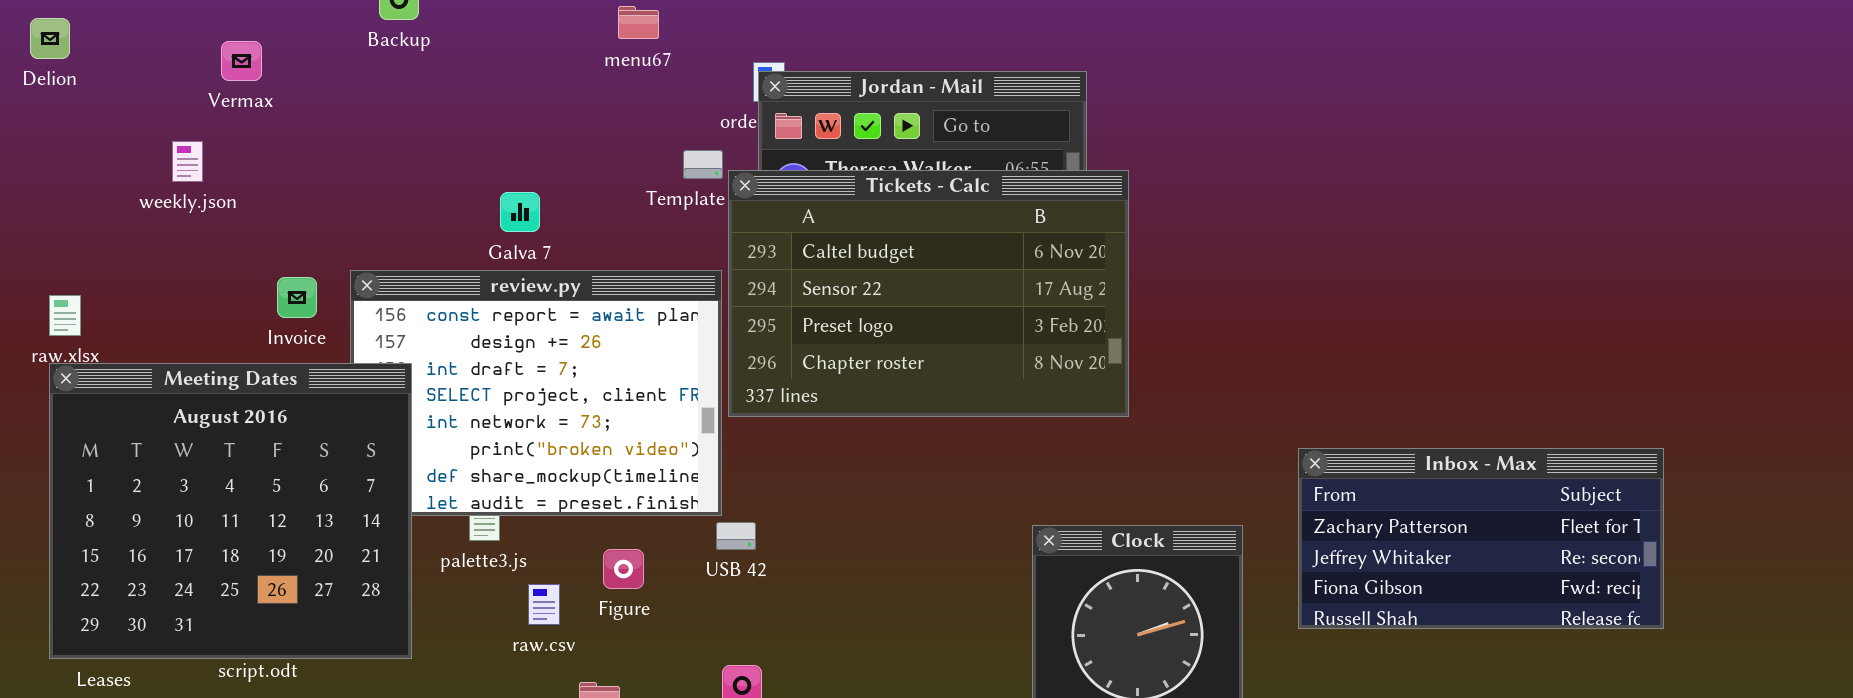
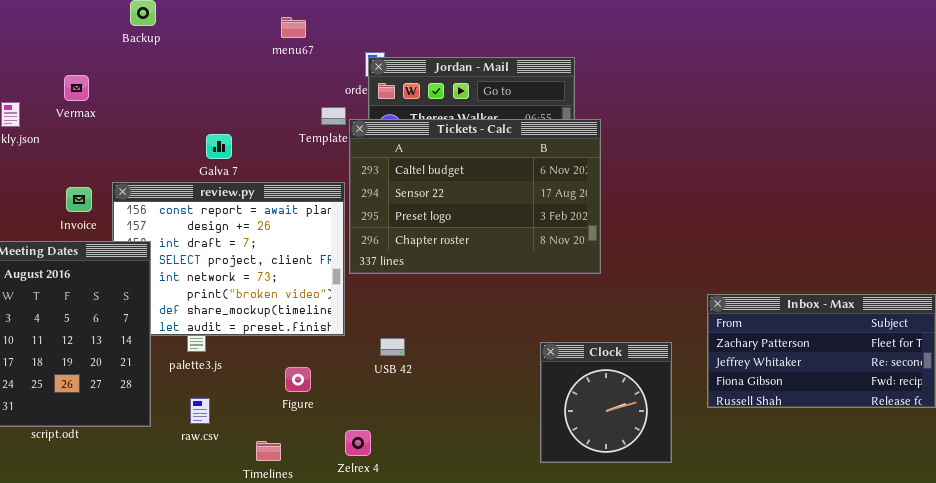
Vermax: [221,41,262,81] -> [64,75,89,101], moved
USB 42: [716,522,756,550] -> [380,338,405,356], moved
Figure: [603,549,644,589] -> [285,367,311,392], moved
raw.csv: [528,584,560,625] -> [190,398,210,424], moved

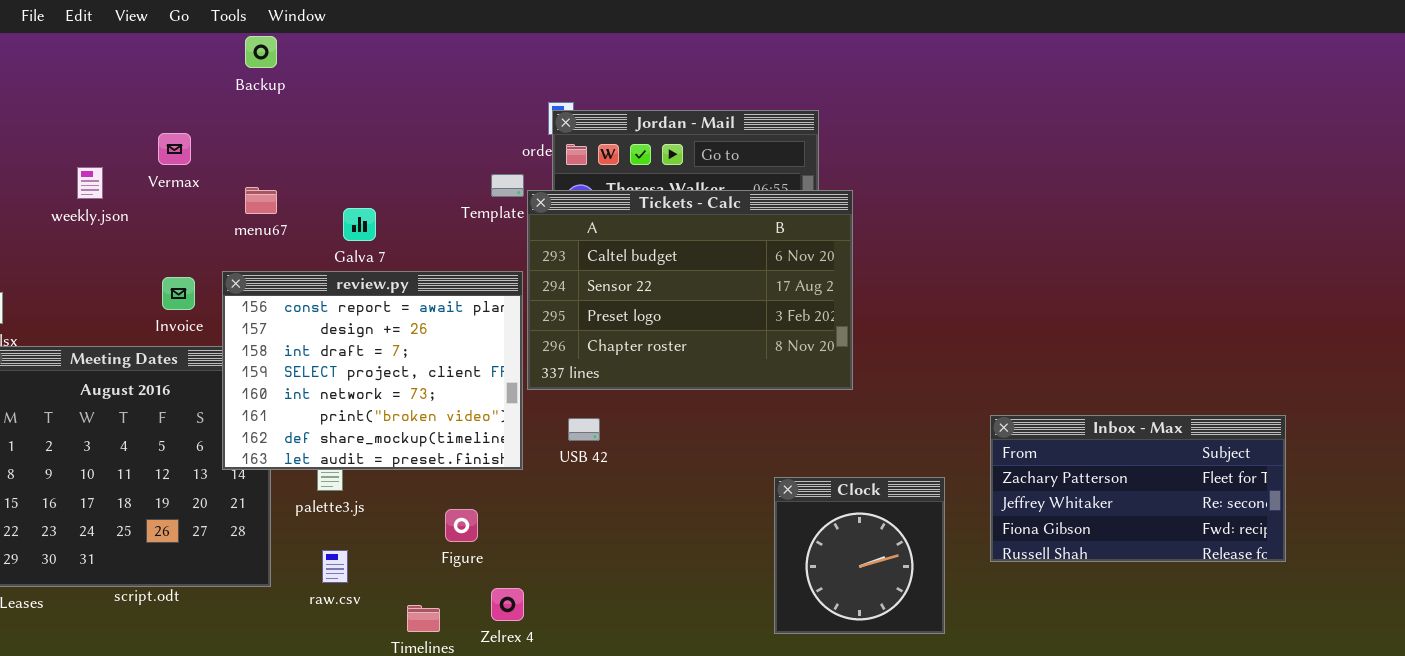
menu67: [281,17,306,38] -> [245,187,277,214], moved
review.py: [112,182,345,336] -> [222,271,523,470], raised
USB 42: [380,338,405,356] -> [568,418,600,441], moved
Zelrex 4: [345,430,371,456] -> [491,588,524,621], moved

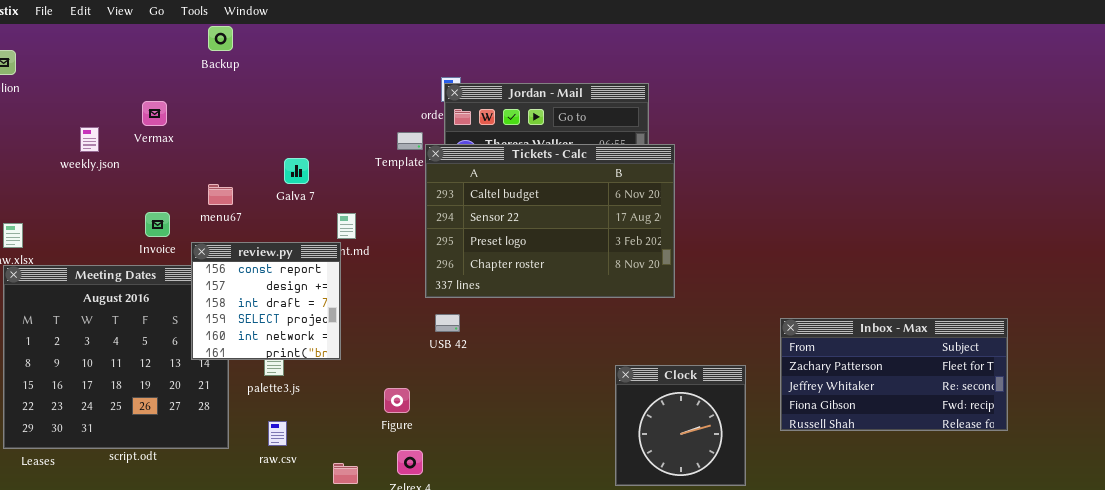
menu67: [245,187,277,214] -> [208,184,233,205], moved
review.py: [222,271,523,470] -> [191,242,341,360], resized
USB 42: [568,418,600,441] -> [435,314,460,332], moved
Figure: [445,509,478,542] -> [384,388,410,413], moved

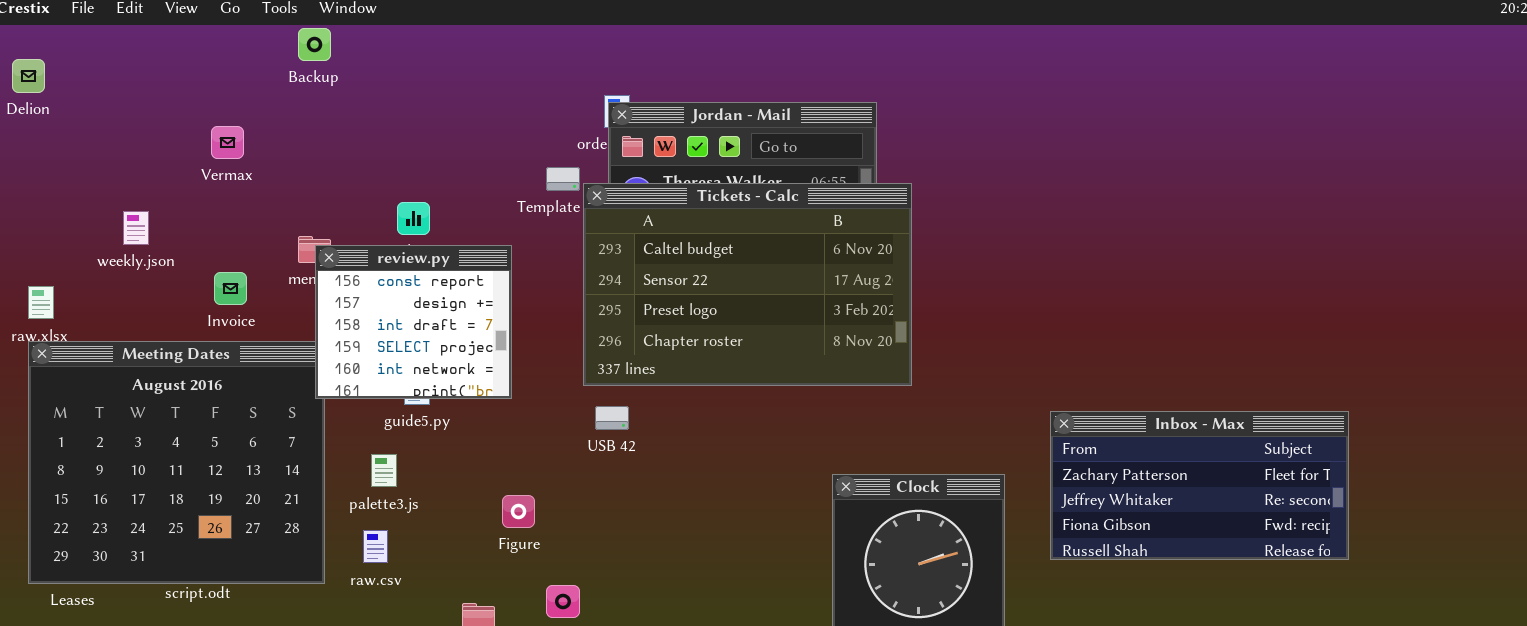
weekly.json: [80,127,99,152] -> [123,211,149,245], moved
review.py: [191,242,341,360] -> [315,245,512,399], moved
Figure: [384,388,410,413] -> [502,495,535,528], moved
raw.csv: [268,421,287,446] -> [363,530,388,563], moved

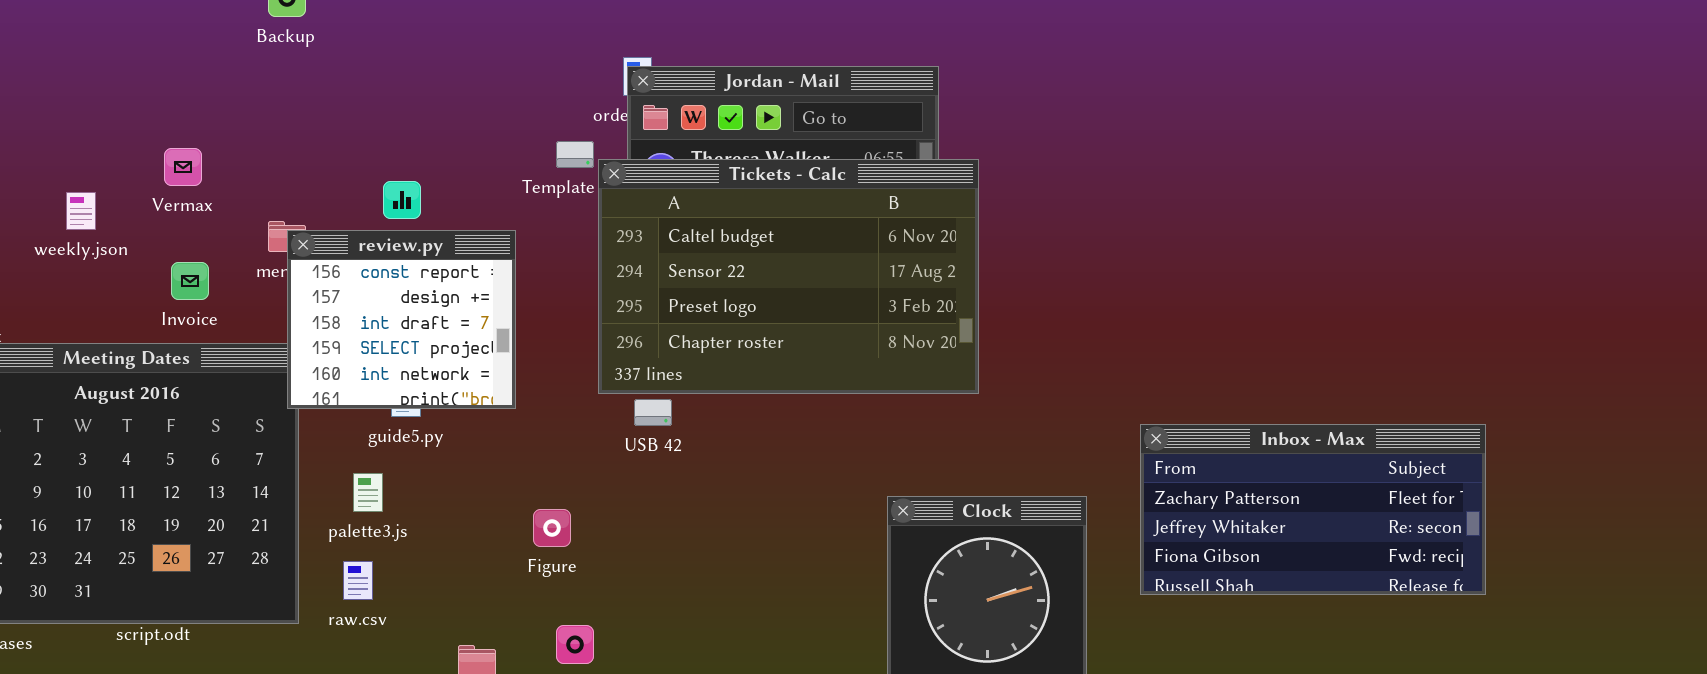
Vermax: [211,126,244,159] -> [164,148,202,186], moved
USB 42: [595,406,629,430] -> [634,399,672,426], moved
Figure: [502,495,535,528] -> [533,509,571,547], moved

